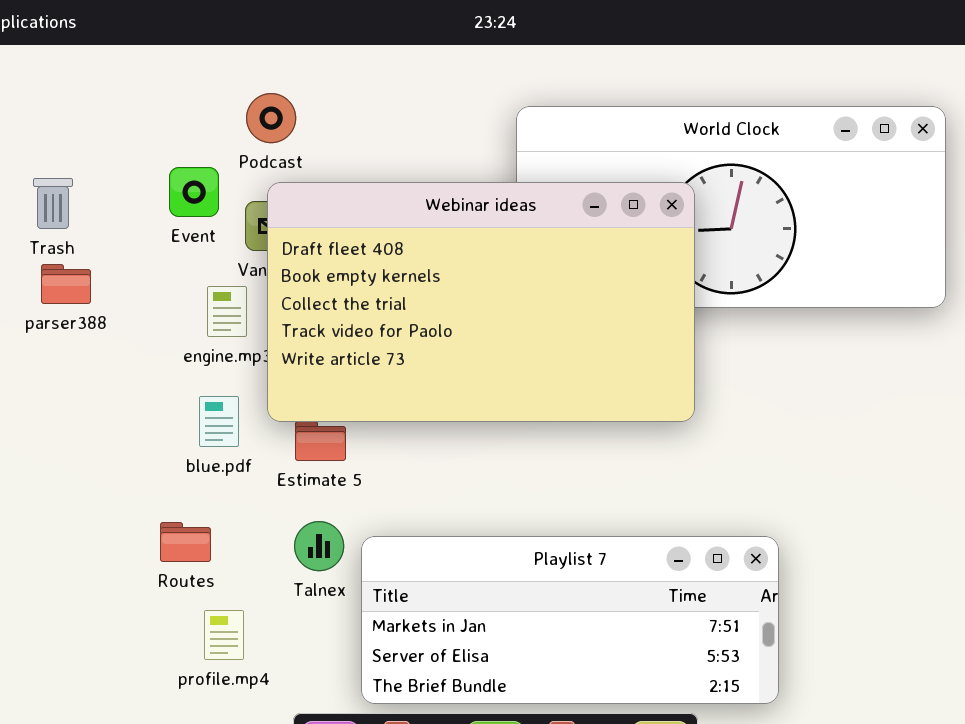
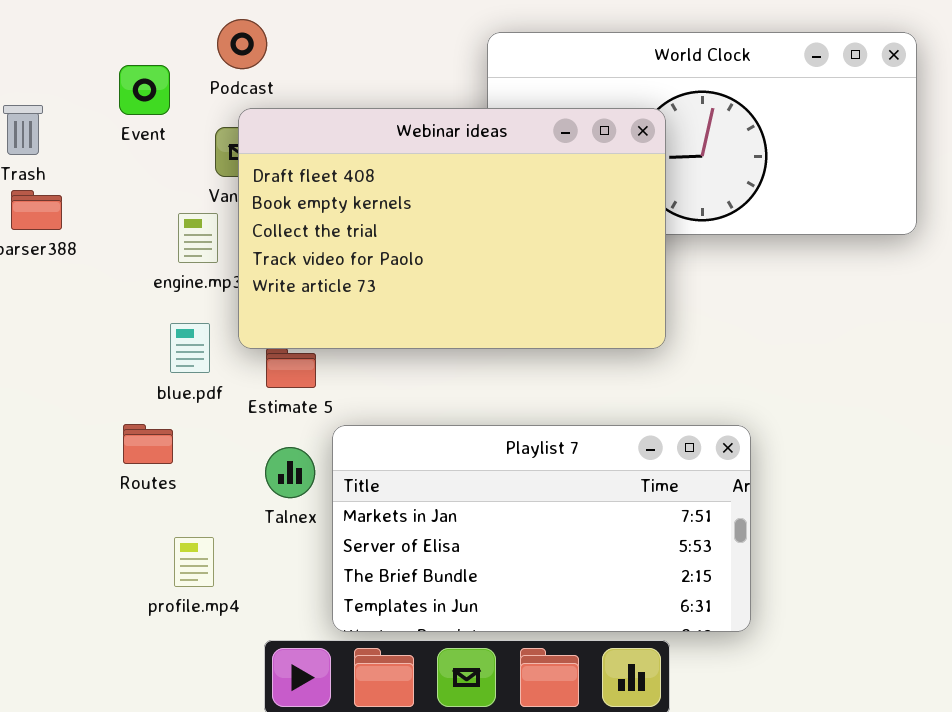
Event: [169,167,219,217] -> [119,65,170,115], moved
Routes: [160,522,211,562] -> [123,424,173,464], moved
Playlist 7: [361,536,779,704] -> [332,425,751,632], resized

